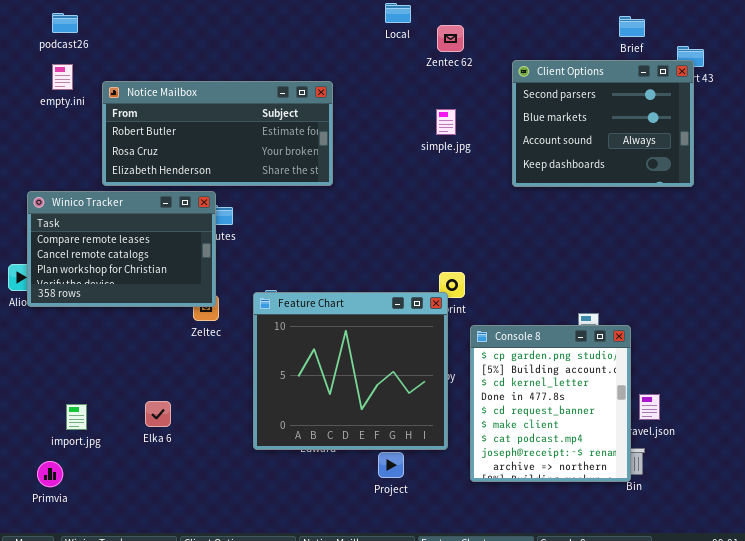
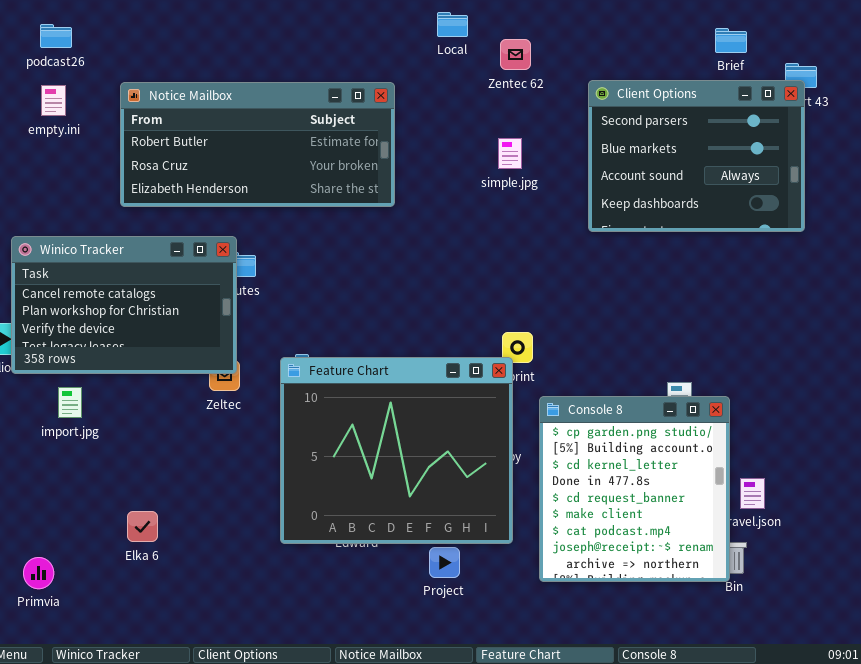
Notice Mailbox: [102,81,333,186] -> [120,82,395,207], moved
Winico Tracker: [27,191,216,307] -> [11,236,237,374], scrolled down 1 row
Elka 6: [145,401,171,427] -> [127,511,158,542], moved
import.jpg: [66,404,87,430] -> [58,387,82,418], moved

